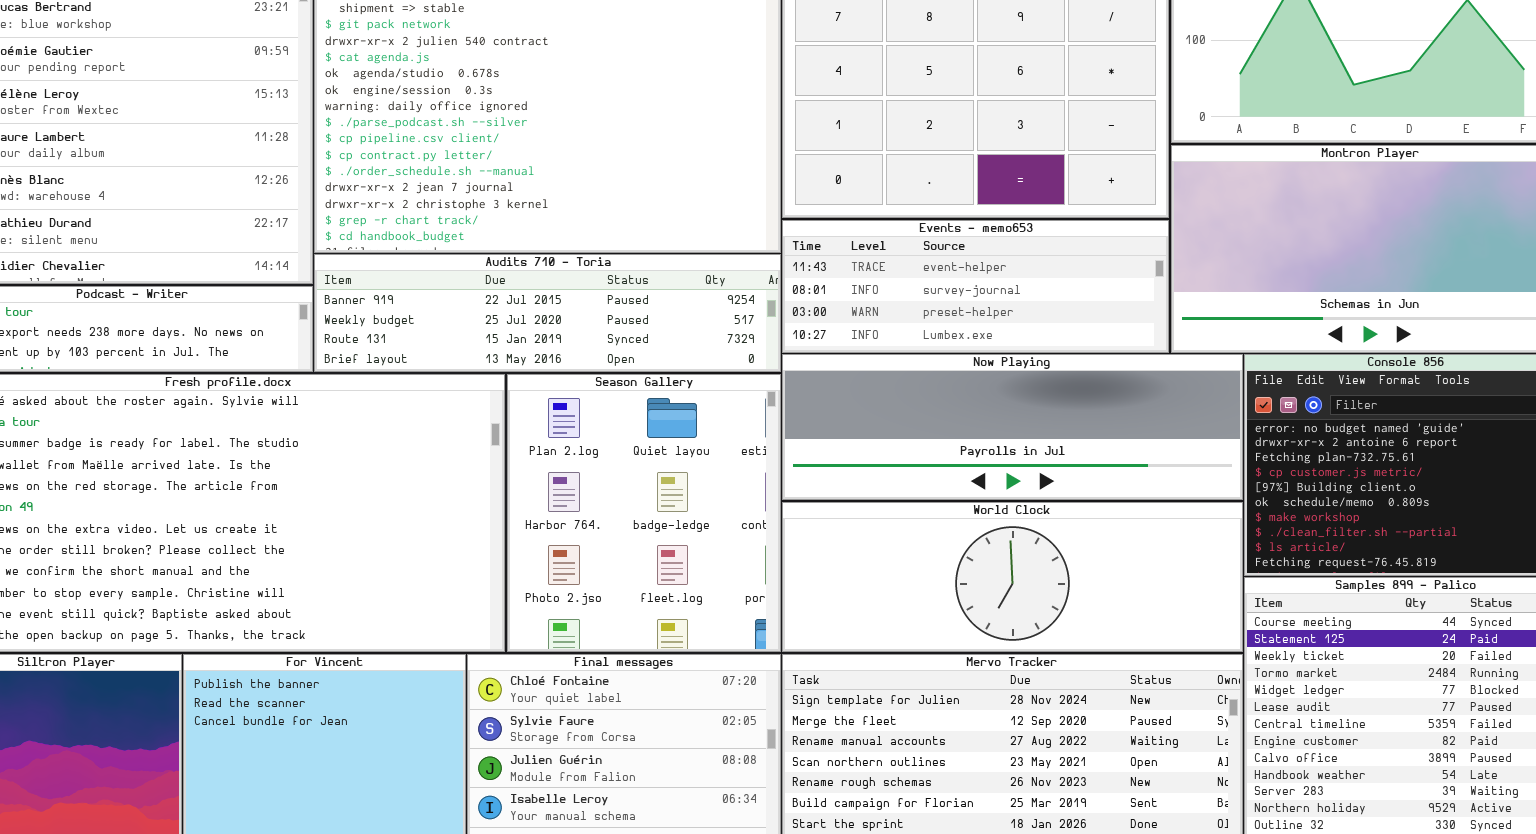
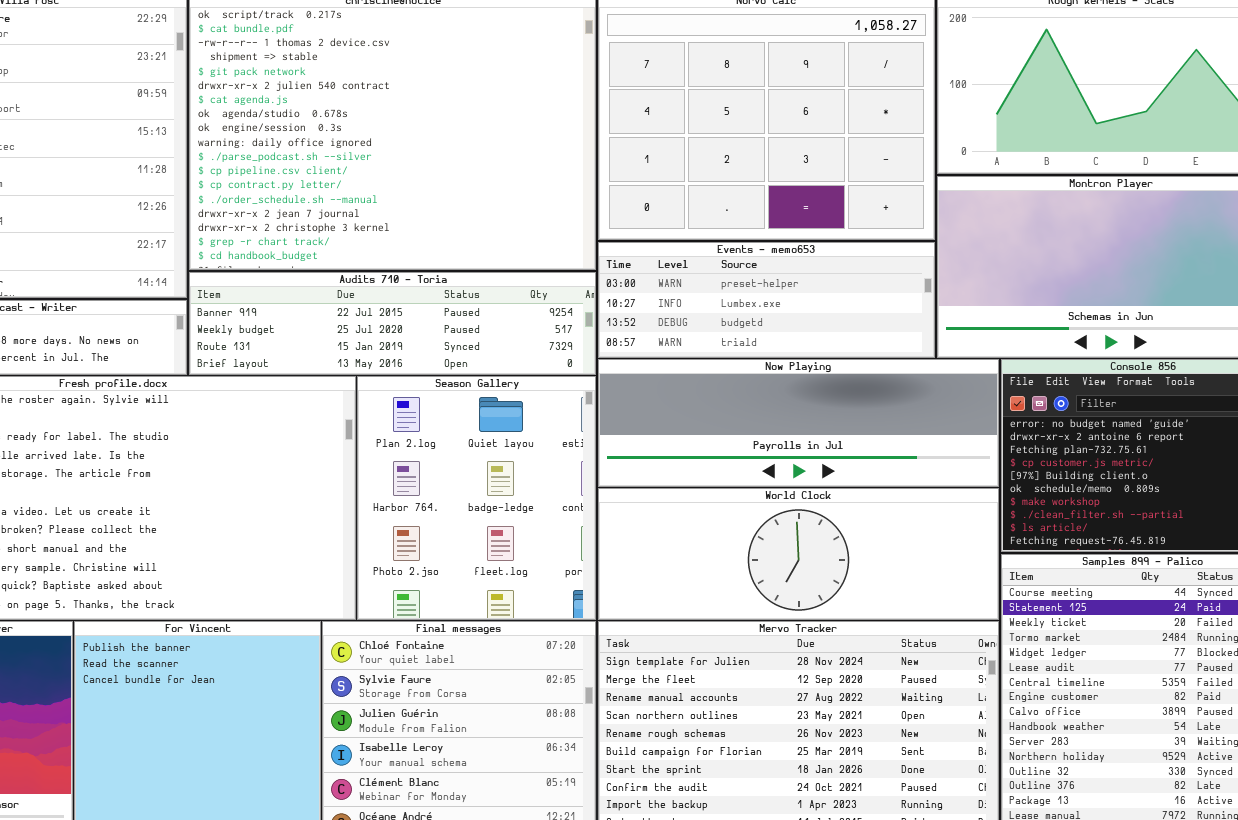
Events - memo653: [782,220,1169,353] -> [598,242,935,358], scrolled down 2 rows

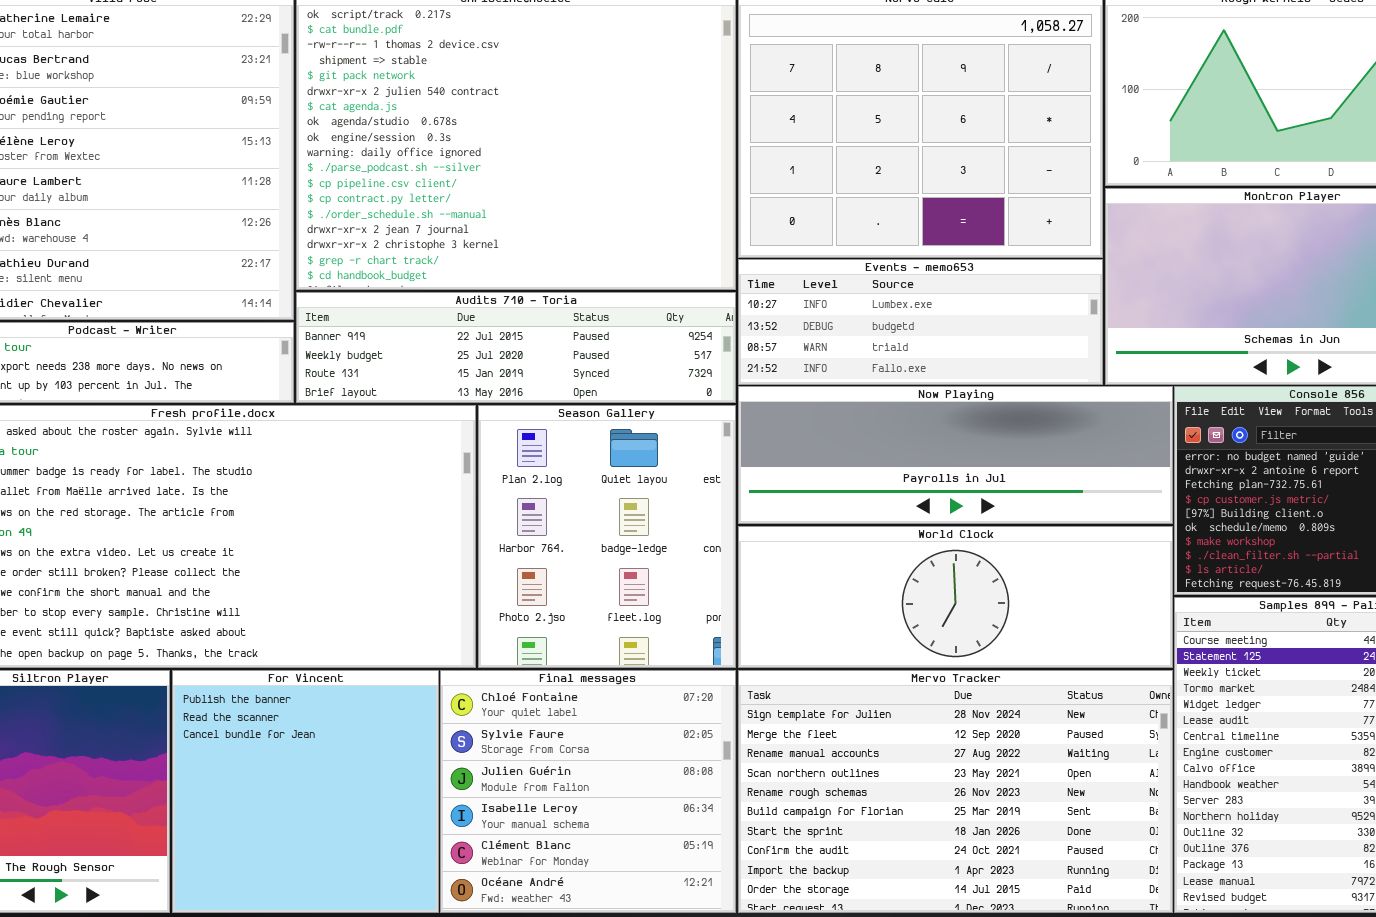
Events - memo653: [598,242,935,358] -> [738,259,1103,385], scrolled down 1 row

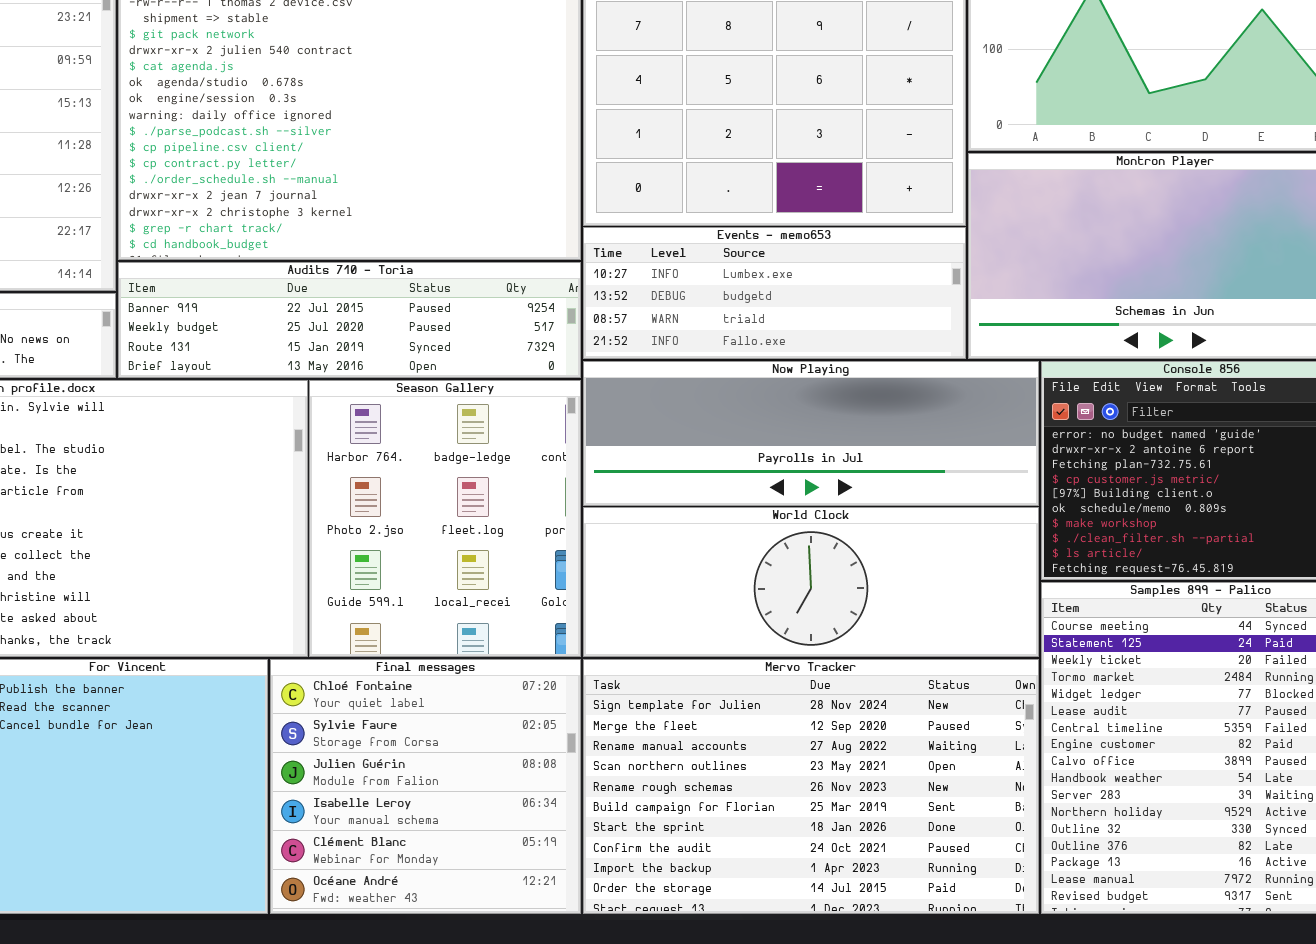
Season Gallery: [478,405,736,668] -> [309,380,581,657], scrolled down 1 row

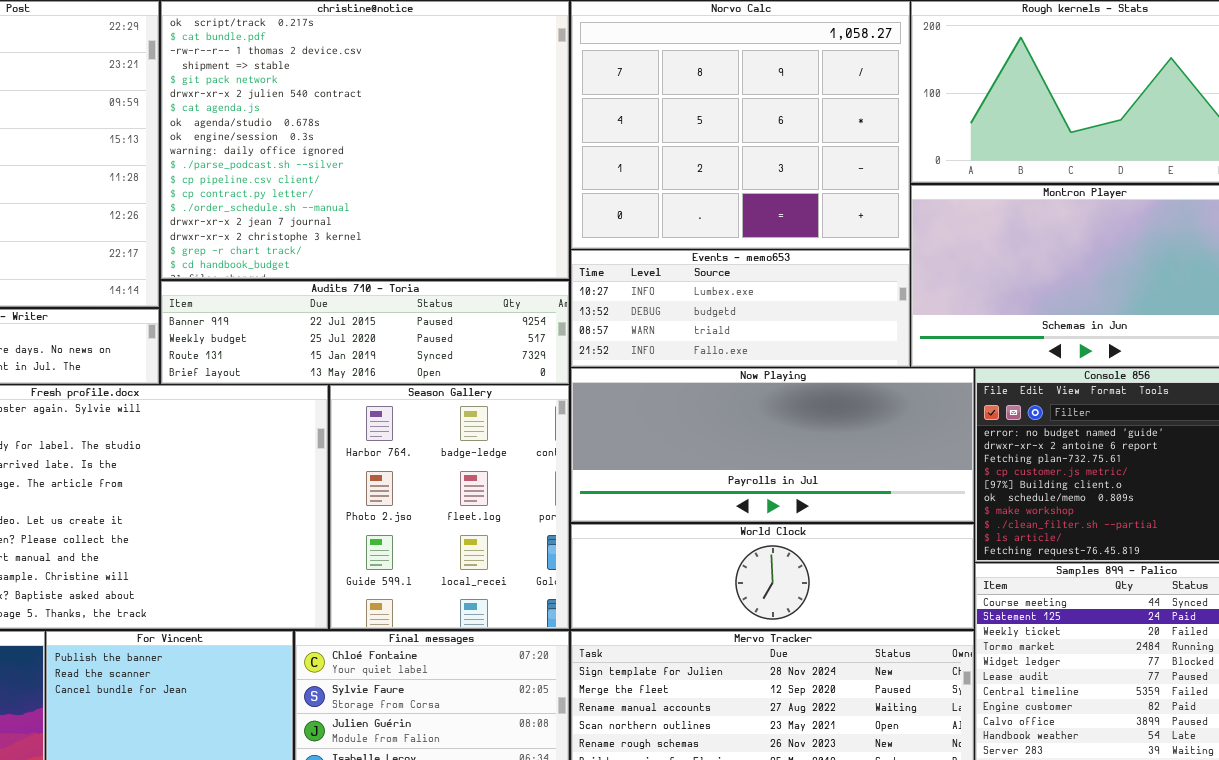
Now Playing: [583,361,1039,506] -> [571,368,974,522], resized
World Clock: [583,507,1039,657] -> [571,524,974,629], resized

